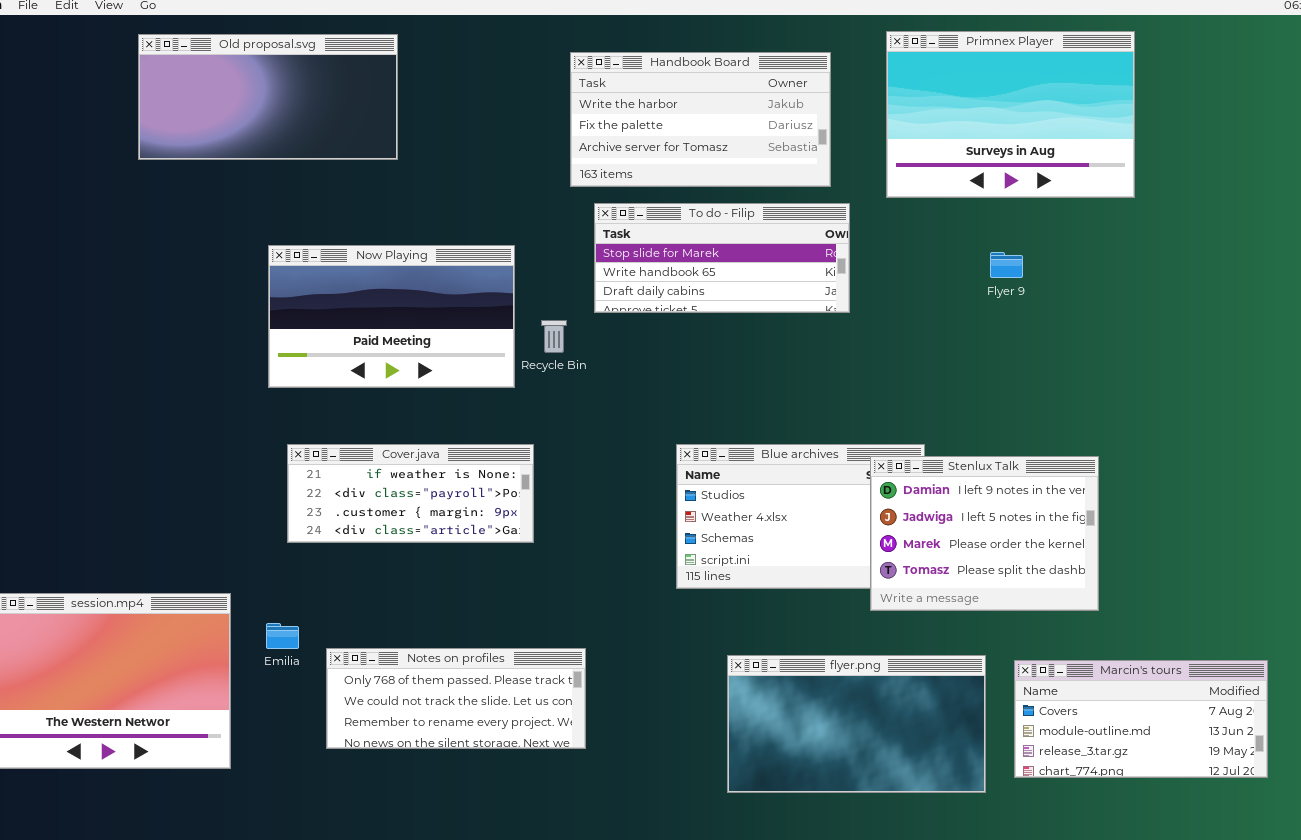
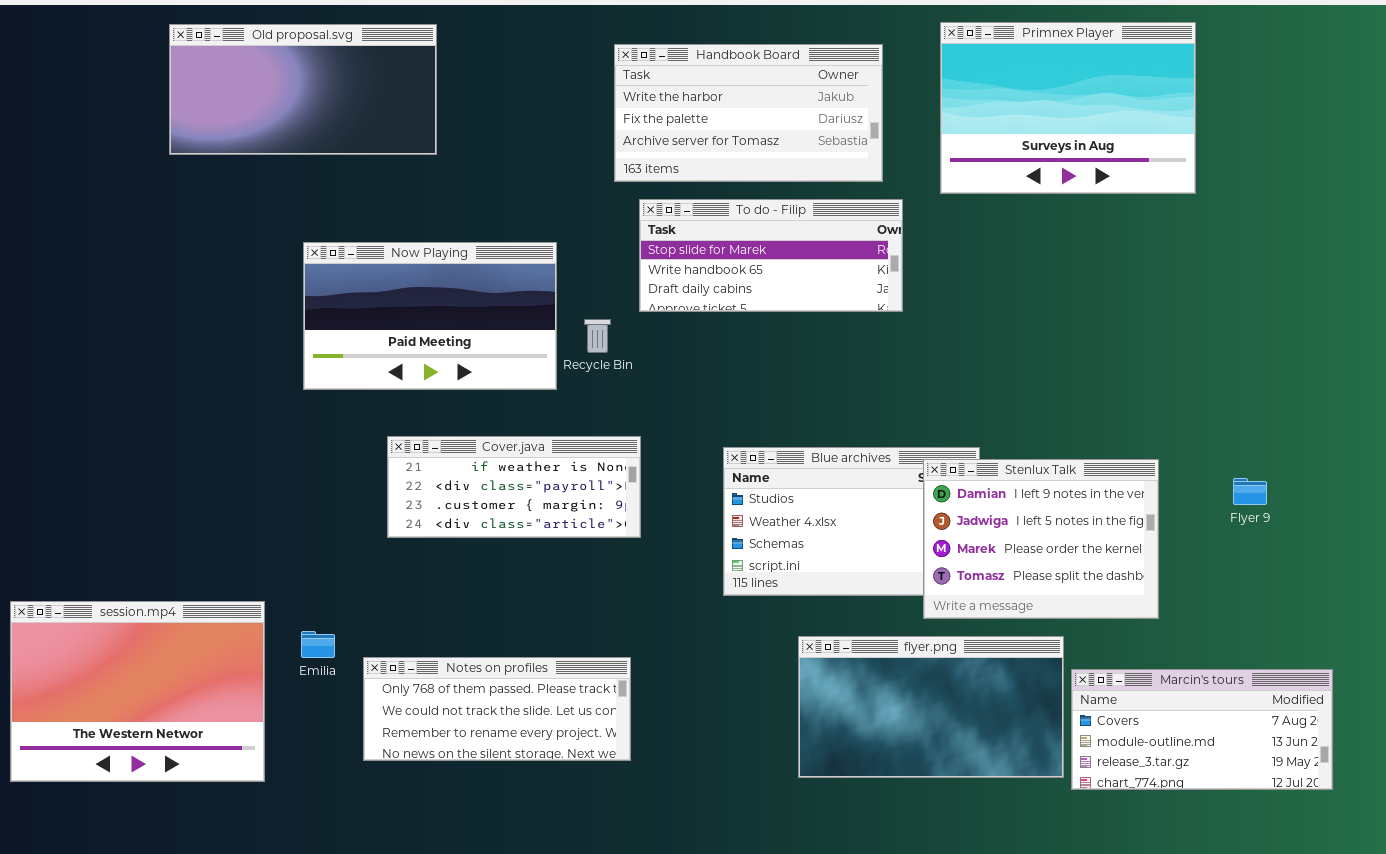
Flyer 9: [990,252,1023,278] -> [1233,478,1267,505], moved
Cover.java: [287,444,534,543] -> [387,436,641,538], moved
flyer.png: [727,655,986,793] -> [798,636,1064,778], moved

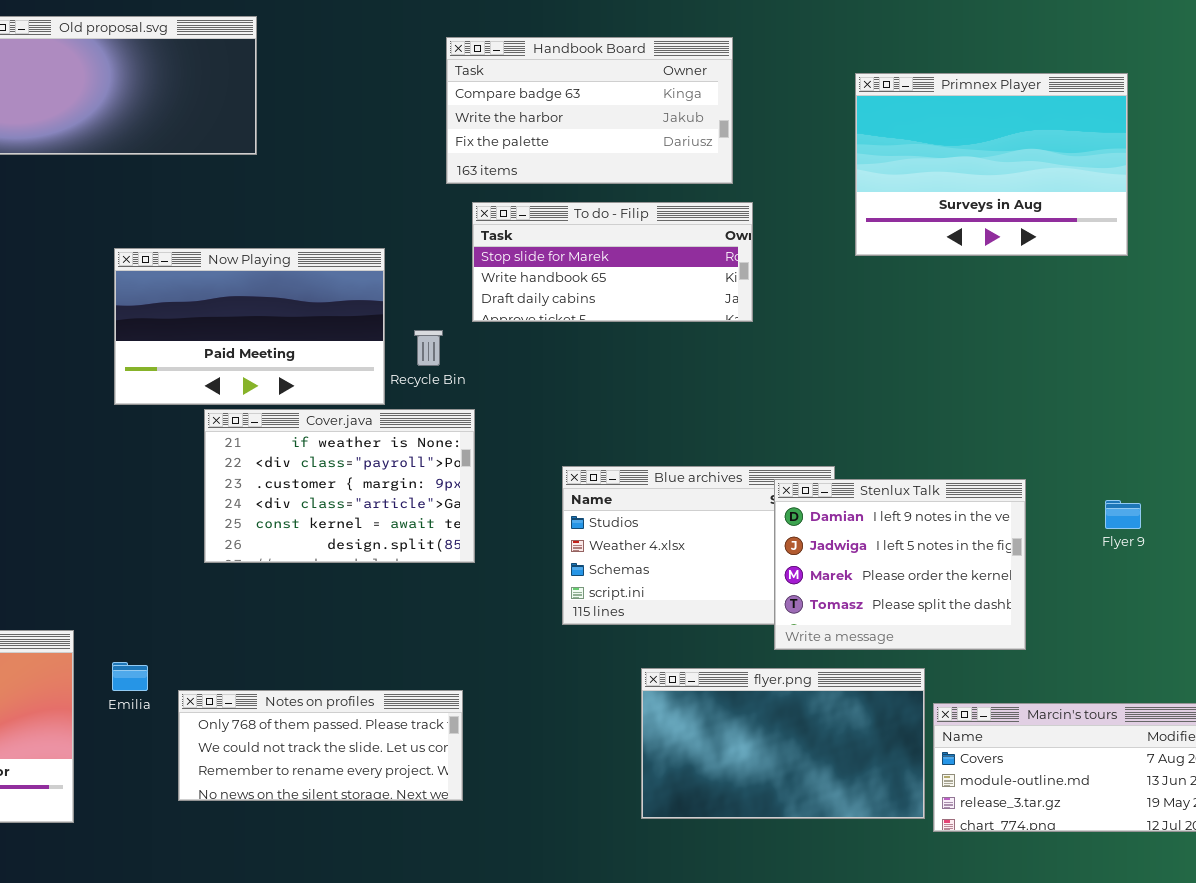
Primnex Player: [940,22,1196,194] -> [855,73,1128,256], moved
Handbook Board: [614,44,883,182] -> [446,37,733,184], scrolled up 1 row
Cover.java: [387,436,641,538] -> [204,409,475,563], resized

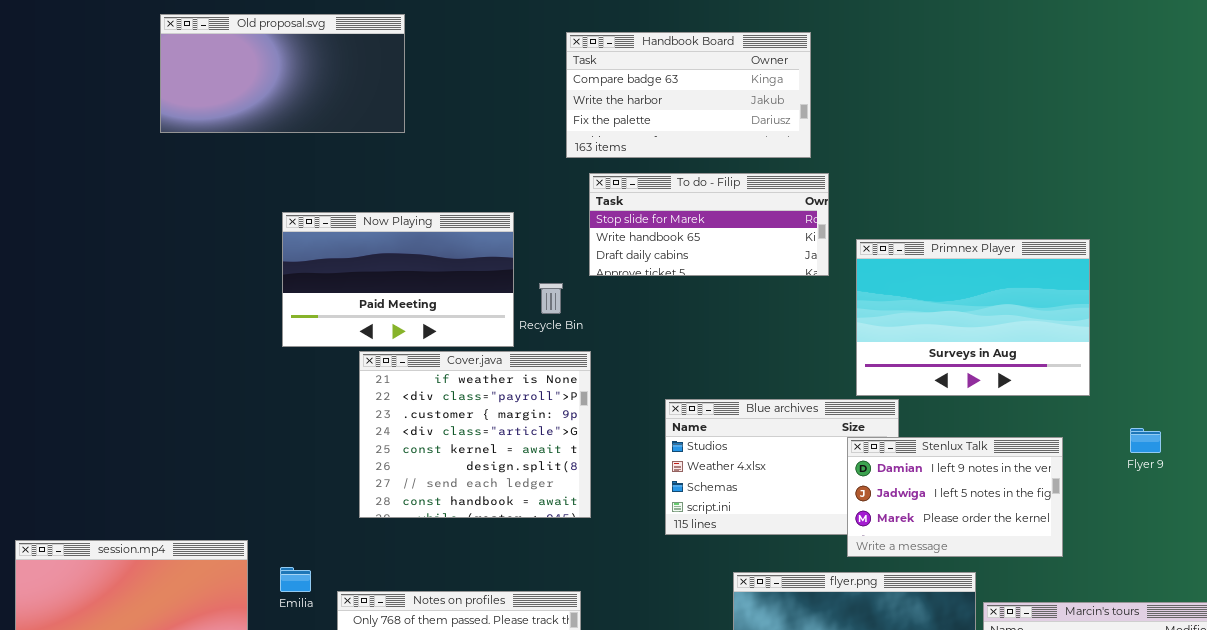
Primnex Player: [855,73,1128,256] -> [856,239,1090,396], moved
Cover.java: [204,409,475,563] -> [359,351,591,518], resized
Stenlux Talk: [774,479,1026,650] -> [847,437,1063,557], resized

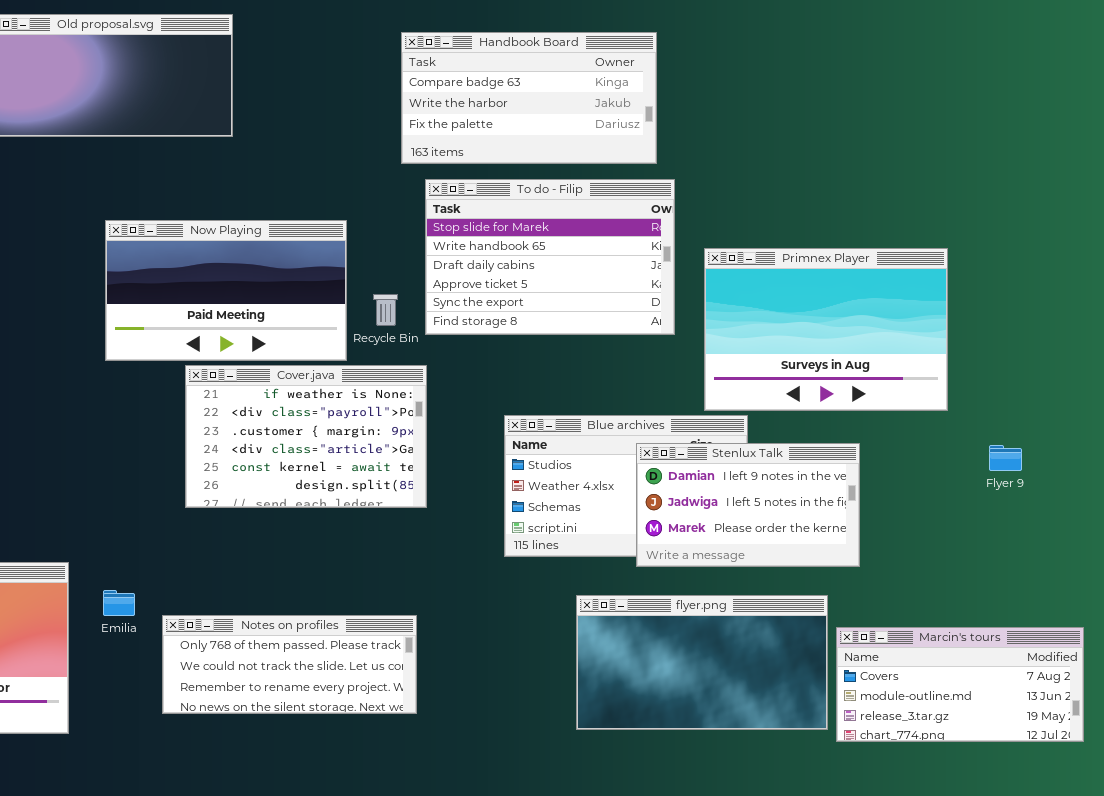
To do - Filip: [589,173,829,276] -> [425,179,675,335], resized
Cover.java: [359,351,591,518] -> [185,365,427,508], resized
Stenlux Talk: [847,437,1063,557] -> [636,443,860,567], moved

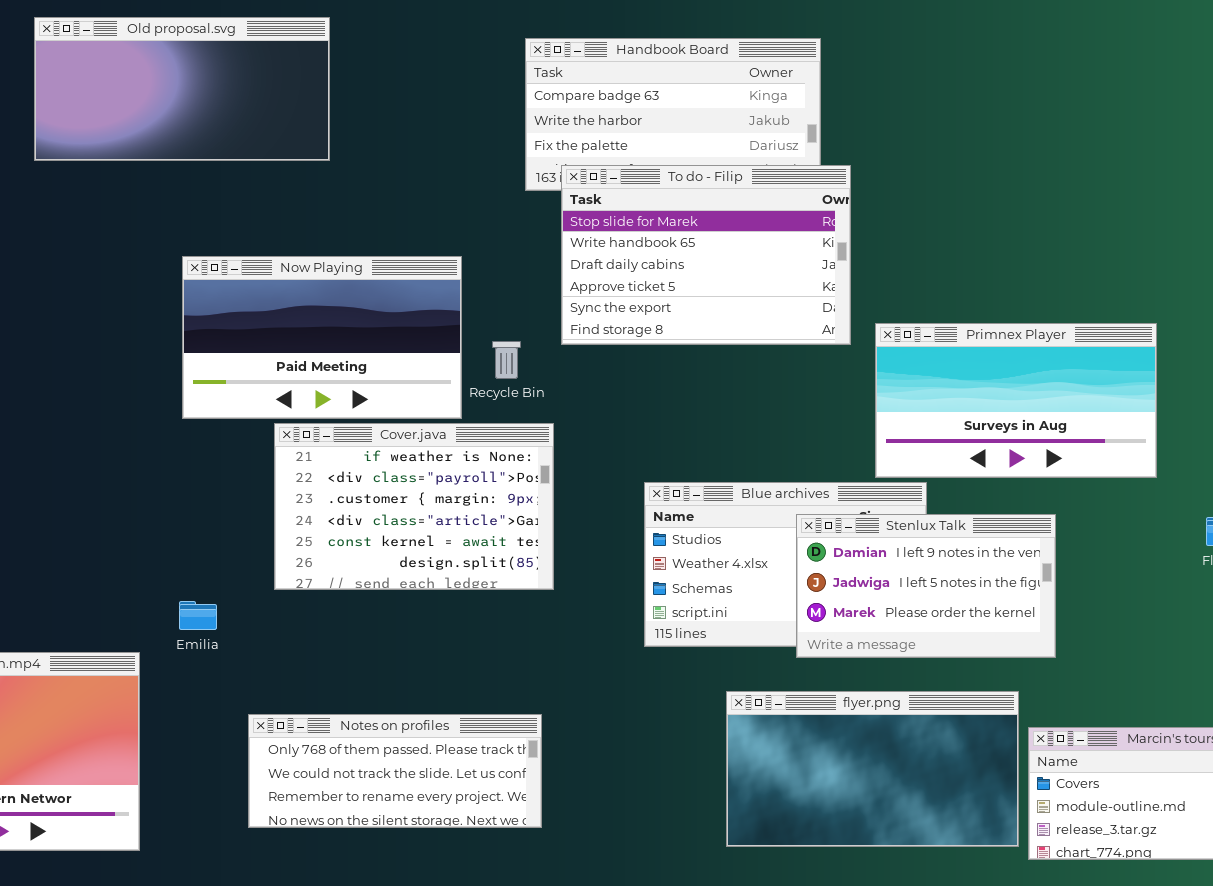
To do - Filip: [425,179,675,335] -> [561,165,851,345], moved
Primnex Player: [704,248,948,411] -> [875,323,1157,478], resized
Emilia: [103,590,135,616] -> [179,601,217,630], moved

